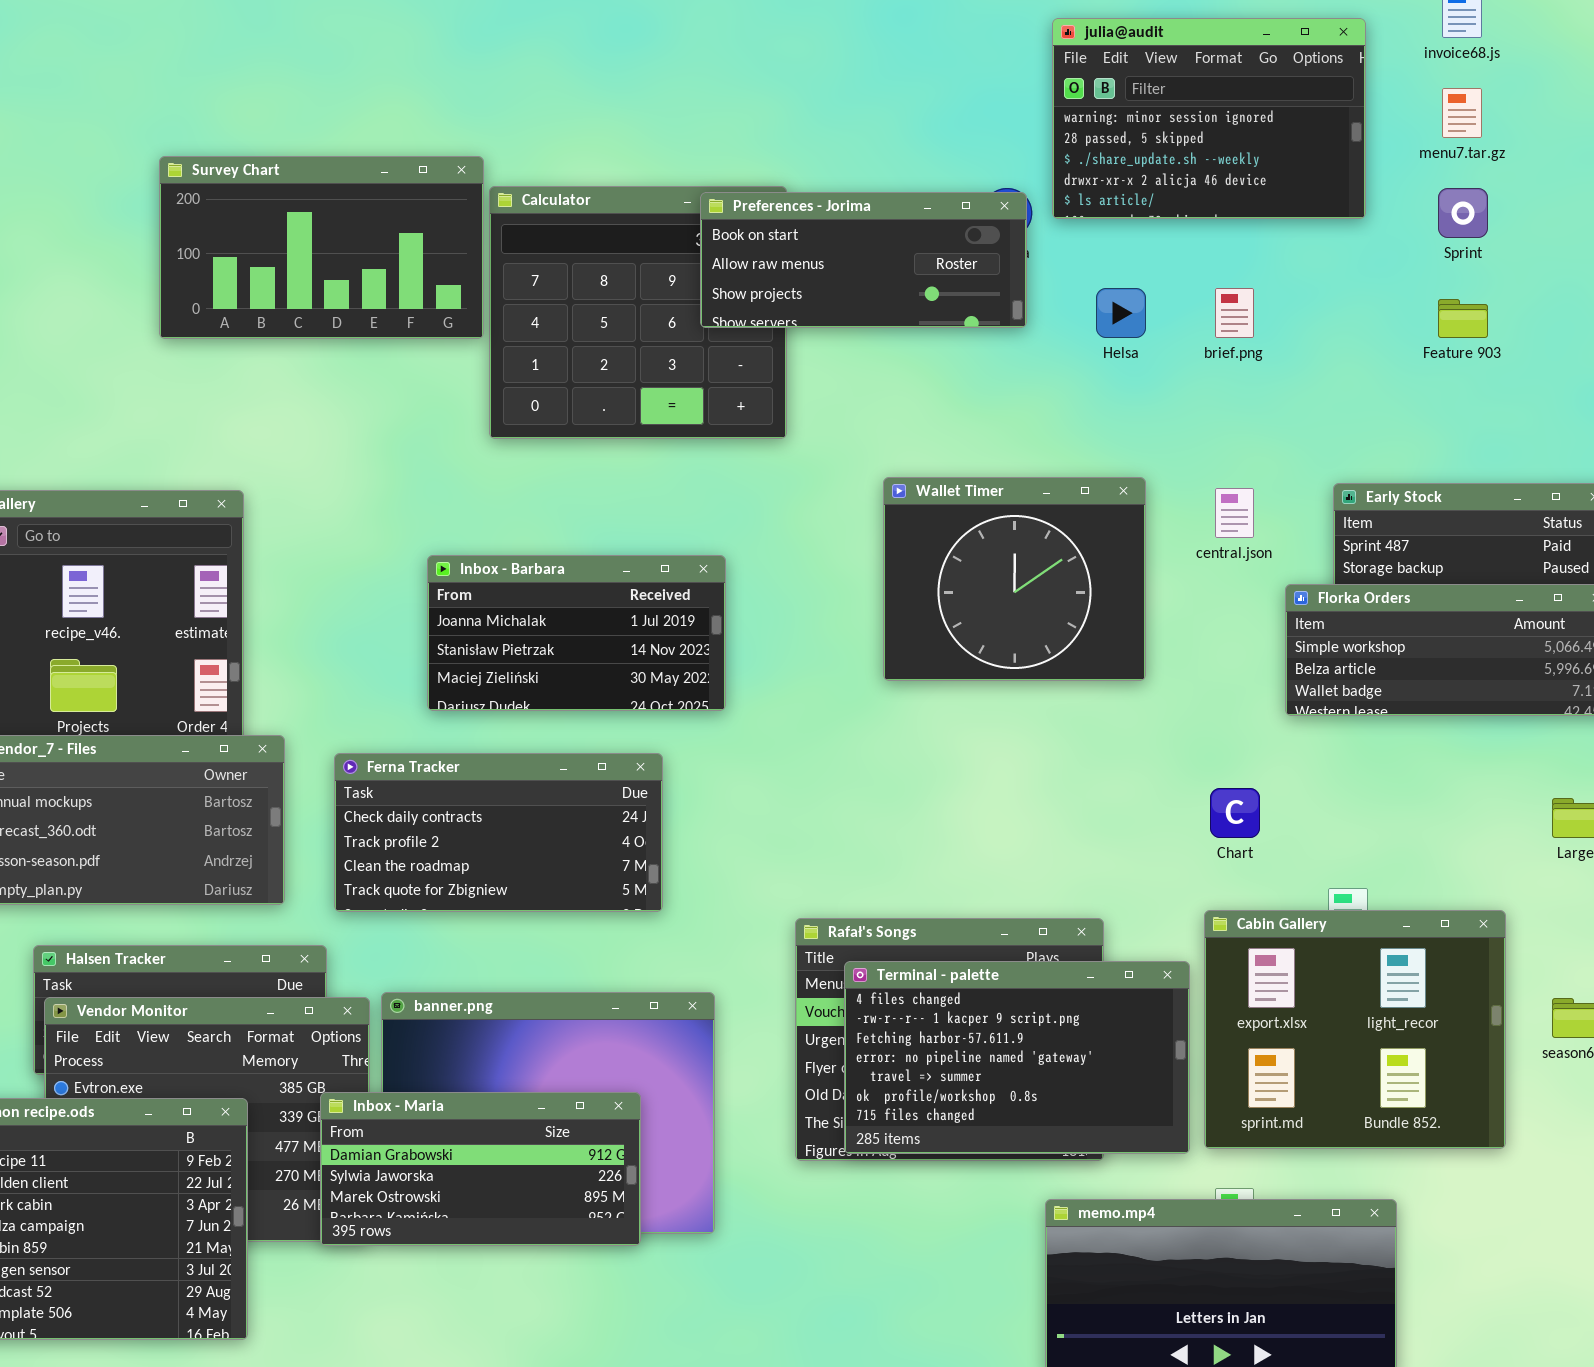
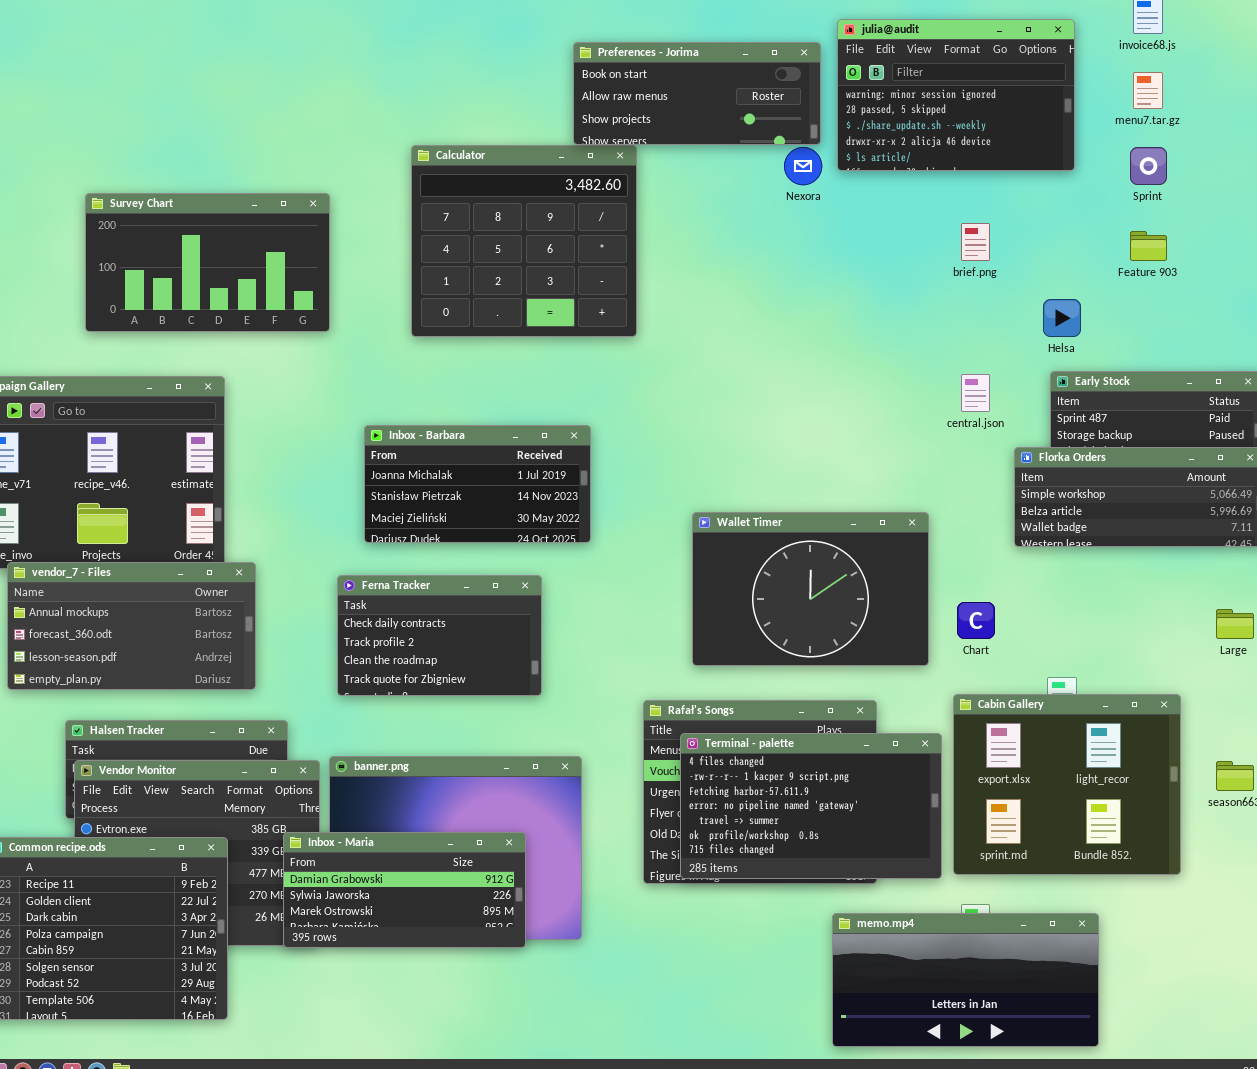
Survey Chart: [159,156,484,339] -> [85,193,330,332], moved
Preferences - Jorima: [700,192,1027,328] -> [573,42,821,145], moved
Helsa: [1096,288,1146,338] -> [1043,299,1081,337], moved
Wallet Timer: [883,477,1146,681] -> [692,512,929,666], moved, resized
Ferna Tracker: [334,753,663,912] -> [337,575,542,696], resized

